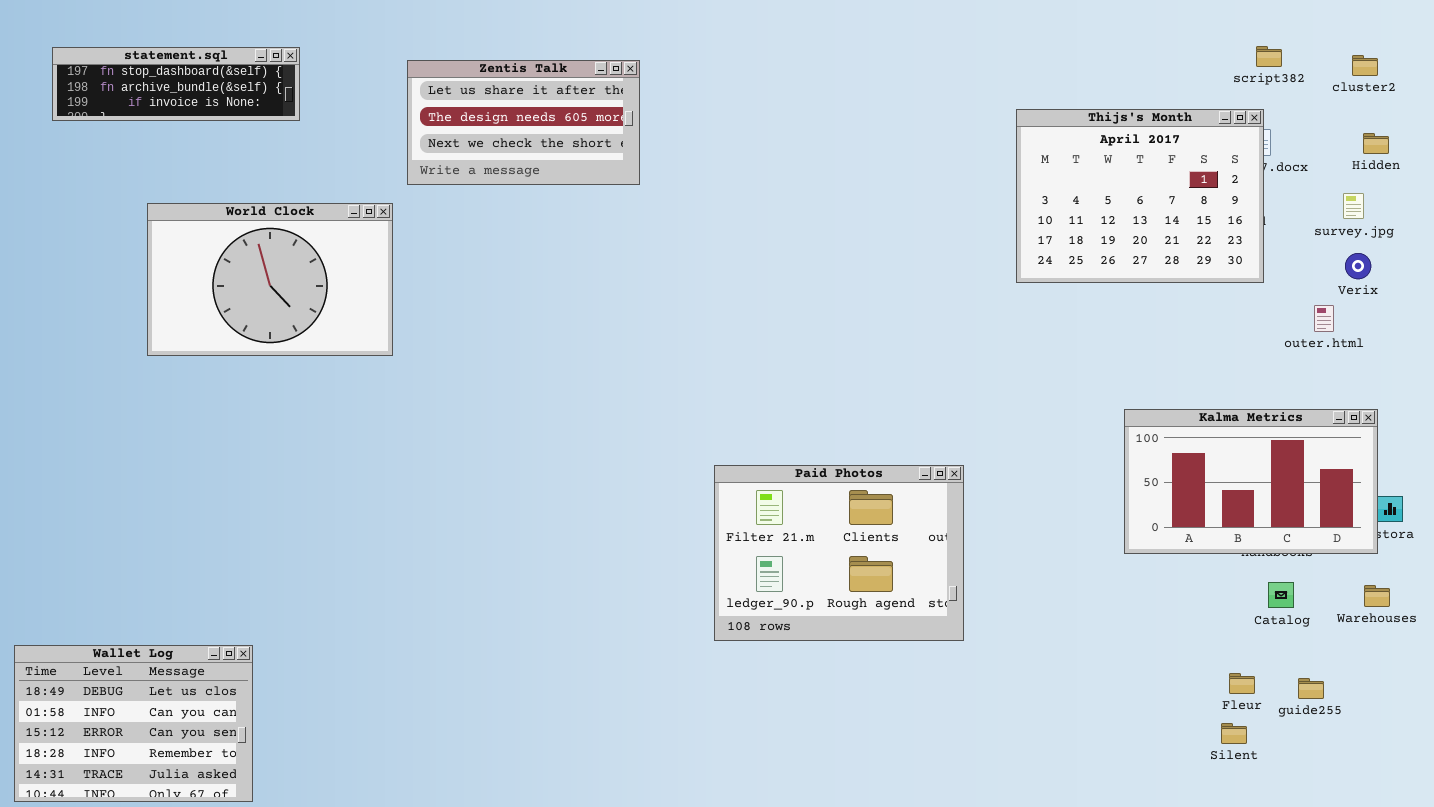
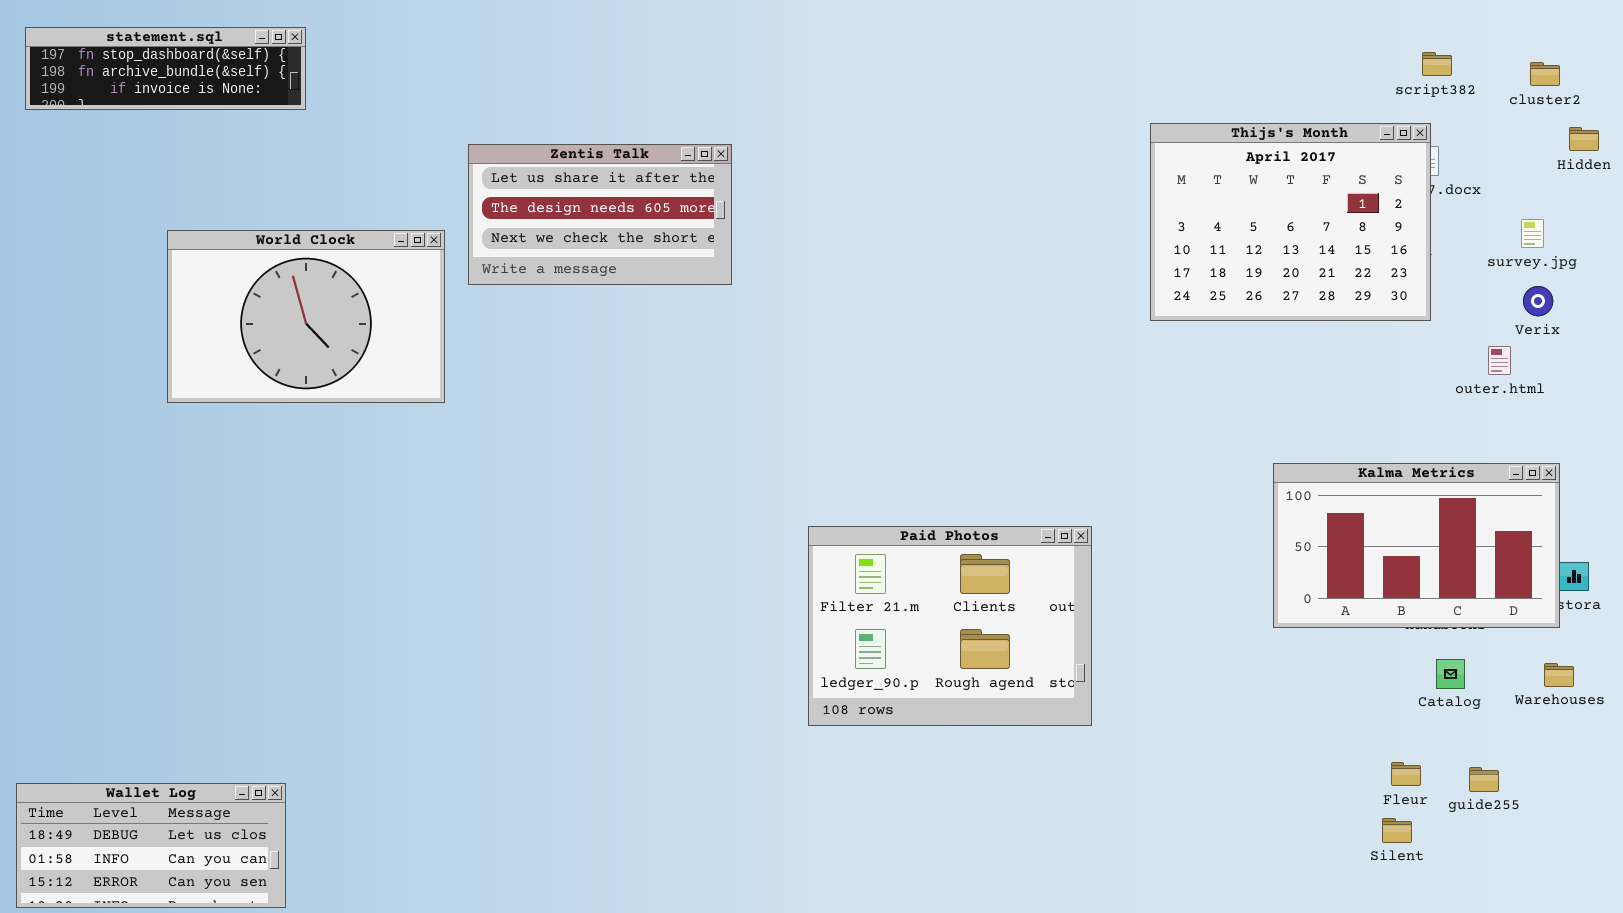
statement.sql: [52,47,300,121] -> [25,27,306,110], moved
Zentis Talk: [407,60,640,185] -> [468,144,732,285], moved
Hidden: [1363,133,1389,154] -> [1569,127,1599,151], moved
Wallet Log: [14,645,253,802] -> [16,783,286,908], resized

